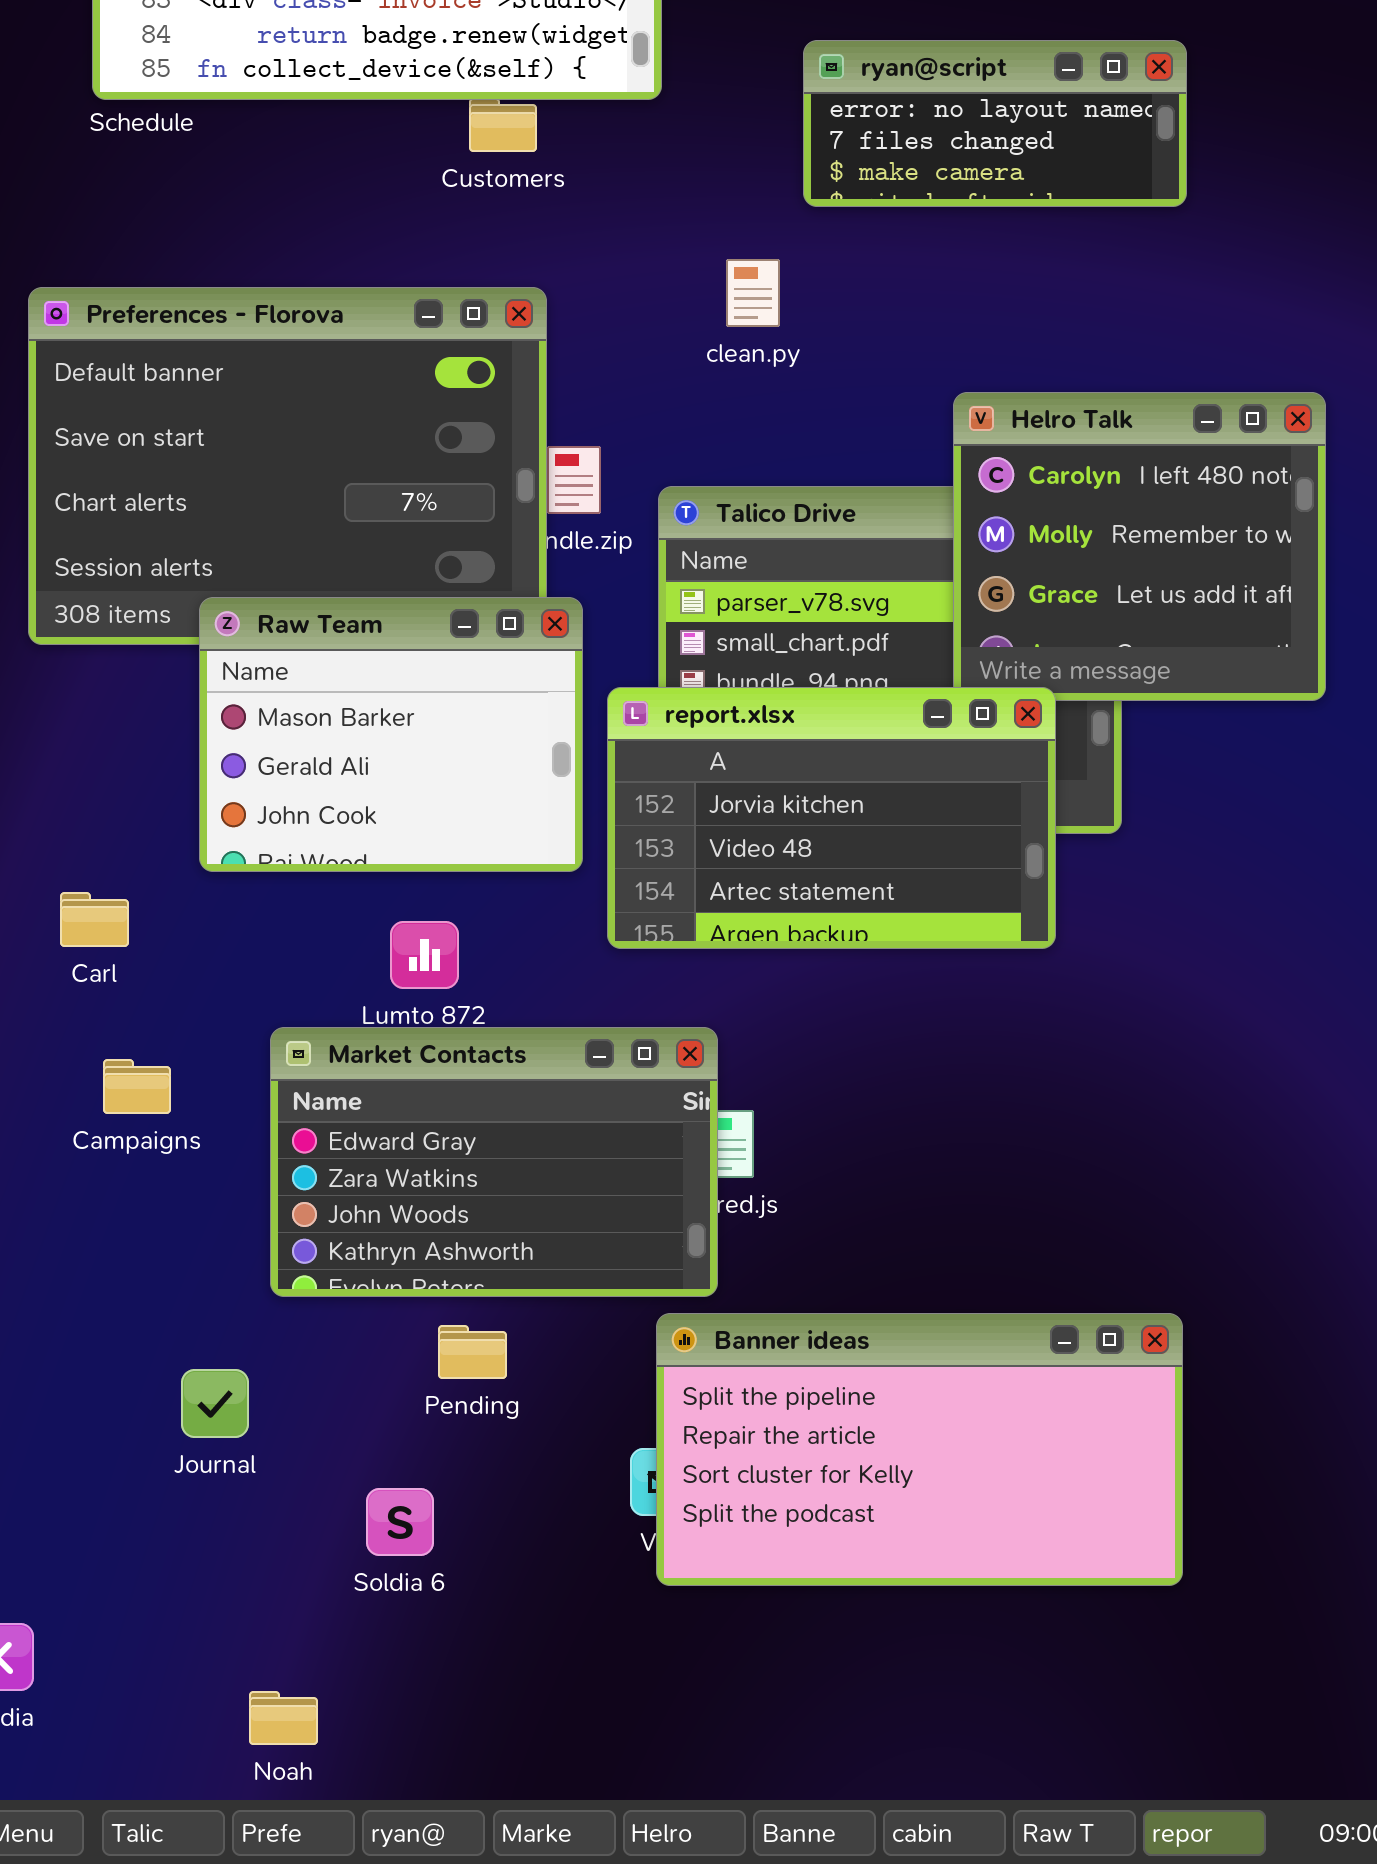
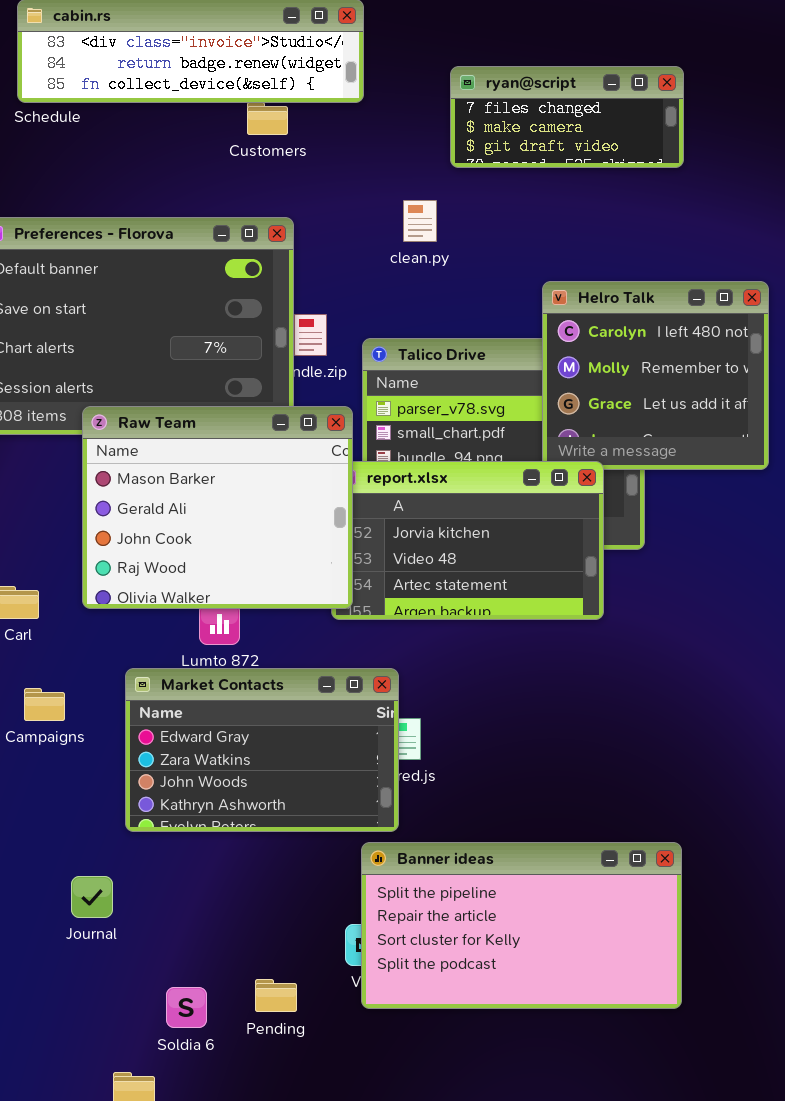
ryan@script: [803,40,1187,207] -> [450,66,684,168], scrolled down 1 row
Raw Team: [199,597,583,872] -> [82,406,353,609], resized
Pending: [438,1325,507,1379] -> [255,979,297,1012], moved
Soldia 6: [366,1488,434,1556] -> [166,987,207,1028], moved

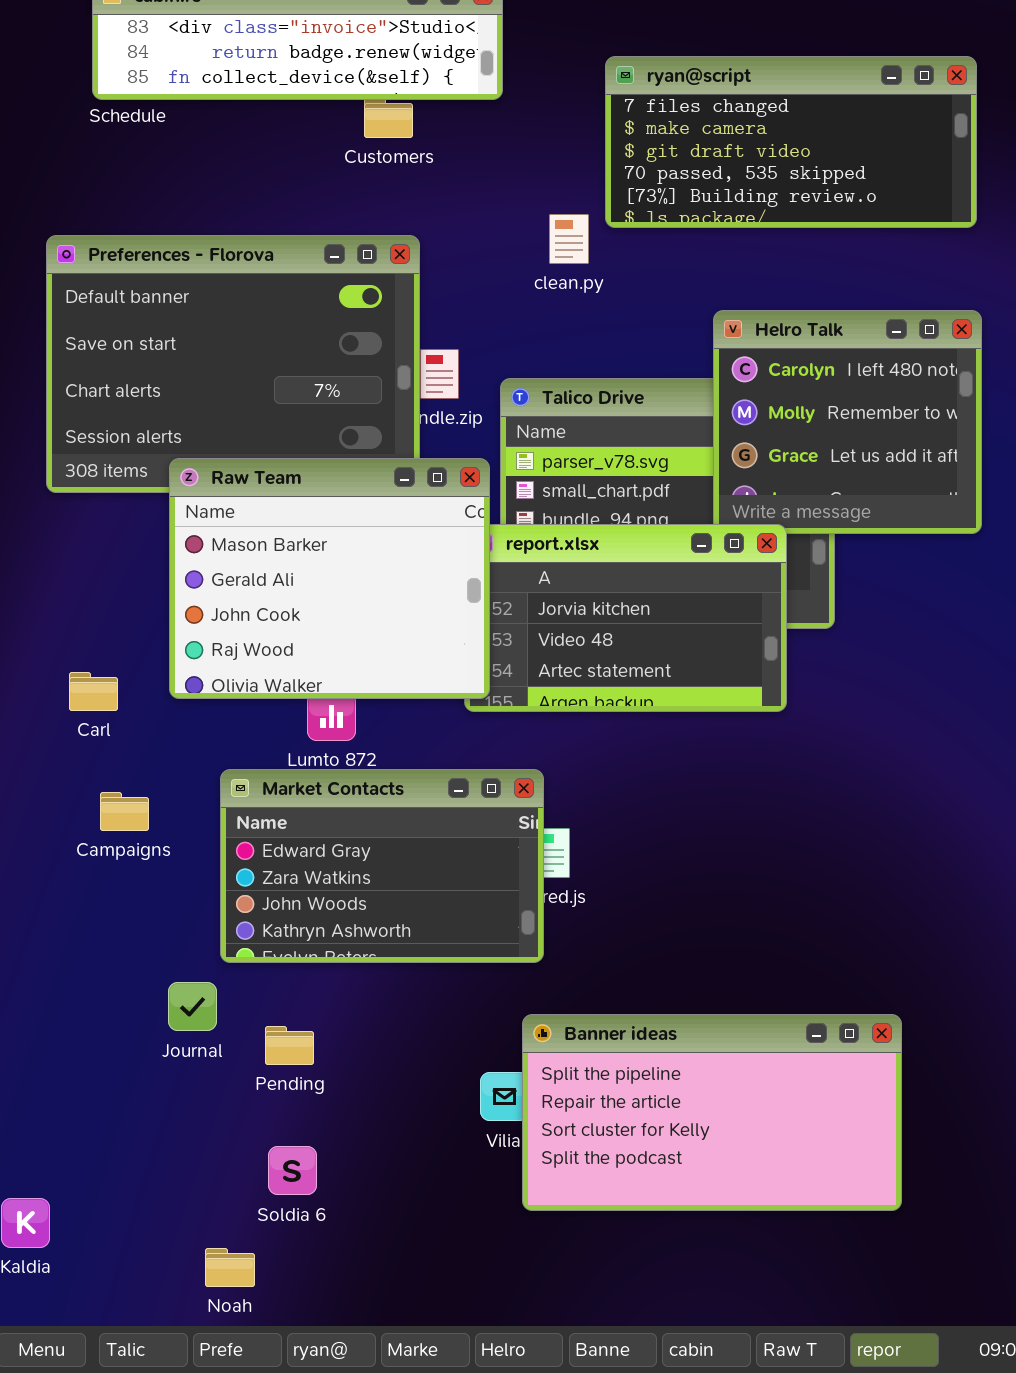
ryan@script: [450,66,684,168] -> [605,56,977,228], resized
Banner ideas: [361,842,682,1009] -> [522,1014,902,1211], moved
Journal: [71,876,113,918] -> [168,982,217,1031], moved
Pending: [255,979,297,1012] -> [265,1026,314,1065], moved

